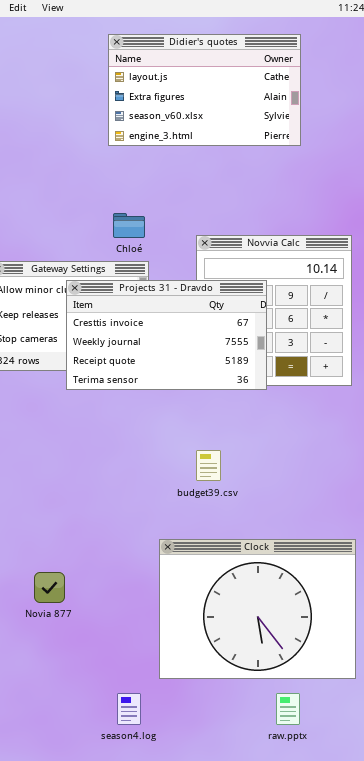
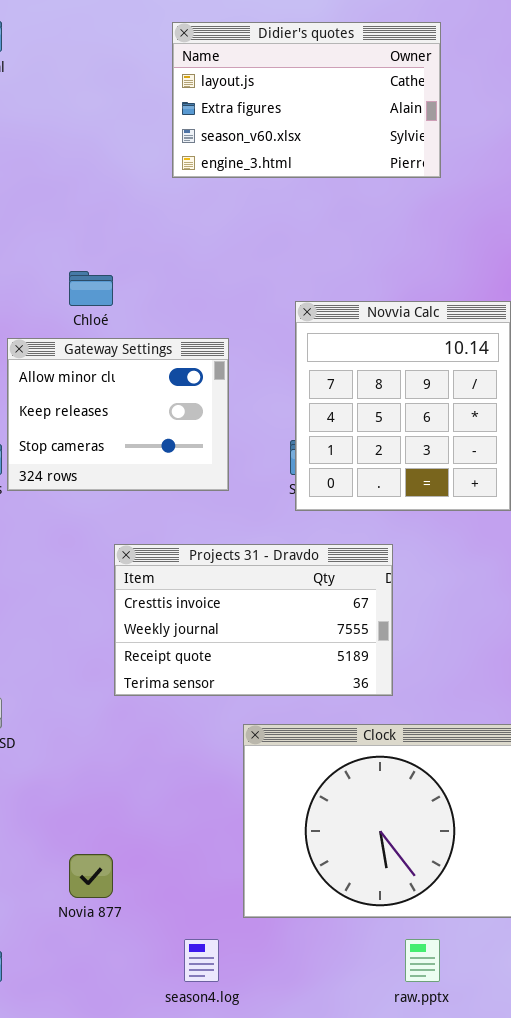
Chloé: [113,213,145,238] -> [69,271,113,306], moved
Projects 31 - Dravdo: [66,280,267,390] -> [114,544,393,696], moved
Novia 877: [34,572,65,603] -> [69,854,113,898], moved

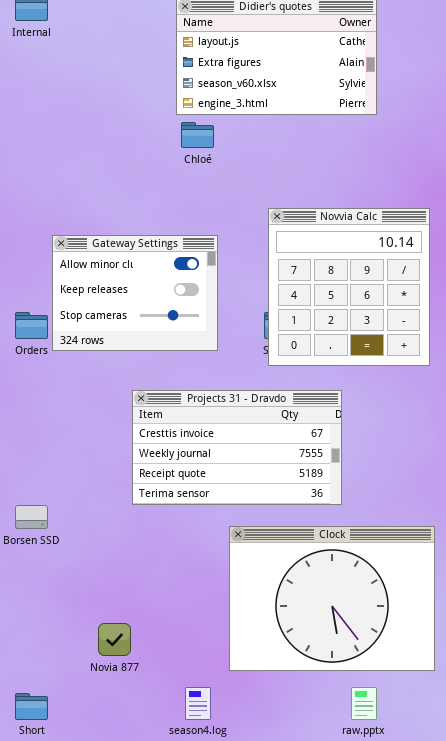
Chloé: [69,271,113,306] -> [181,122,214,148], moved

